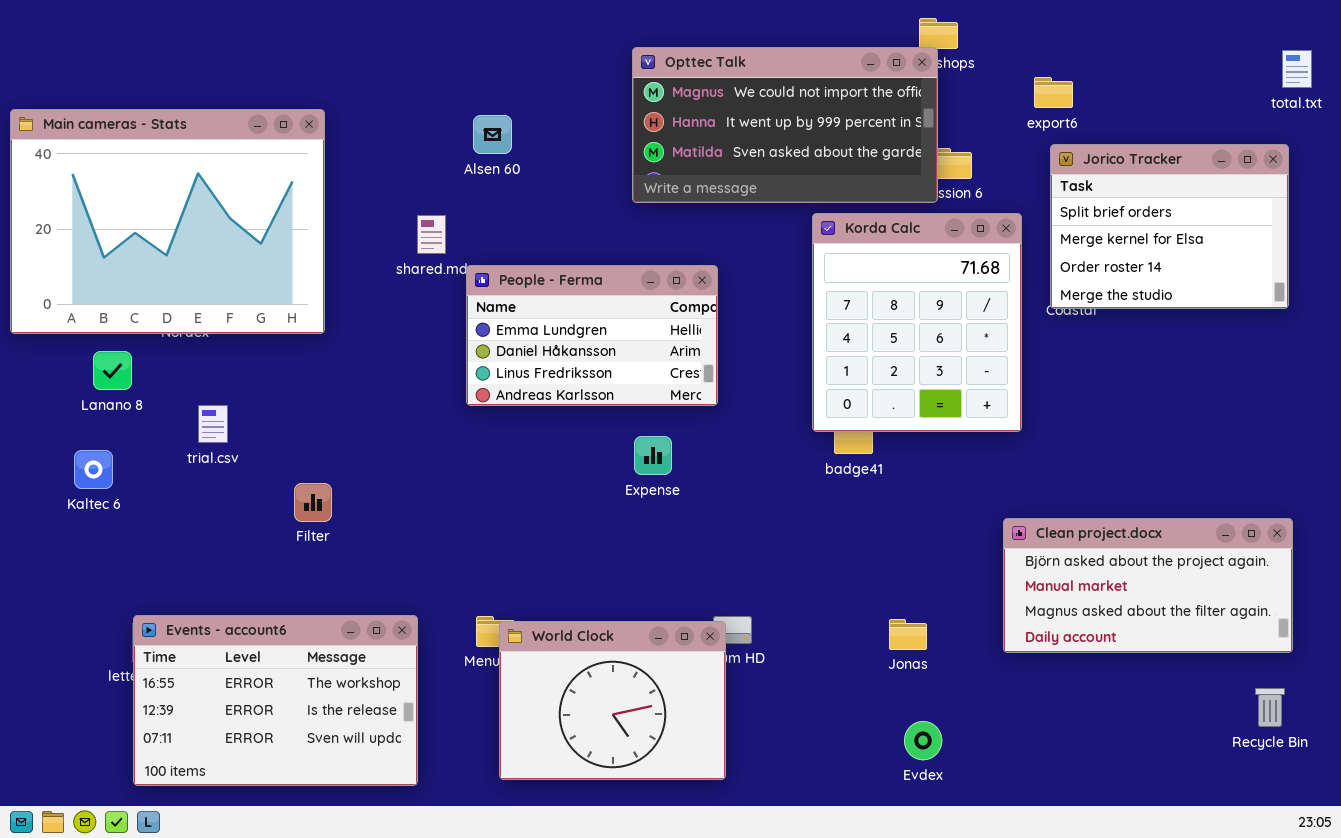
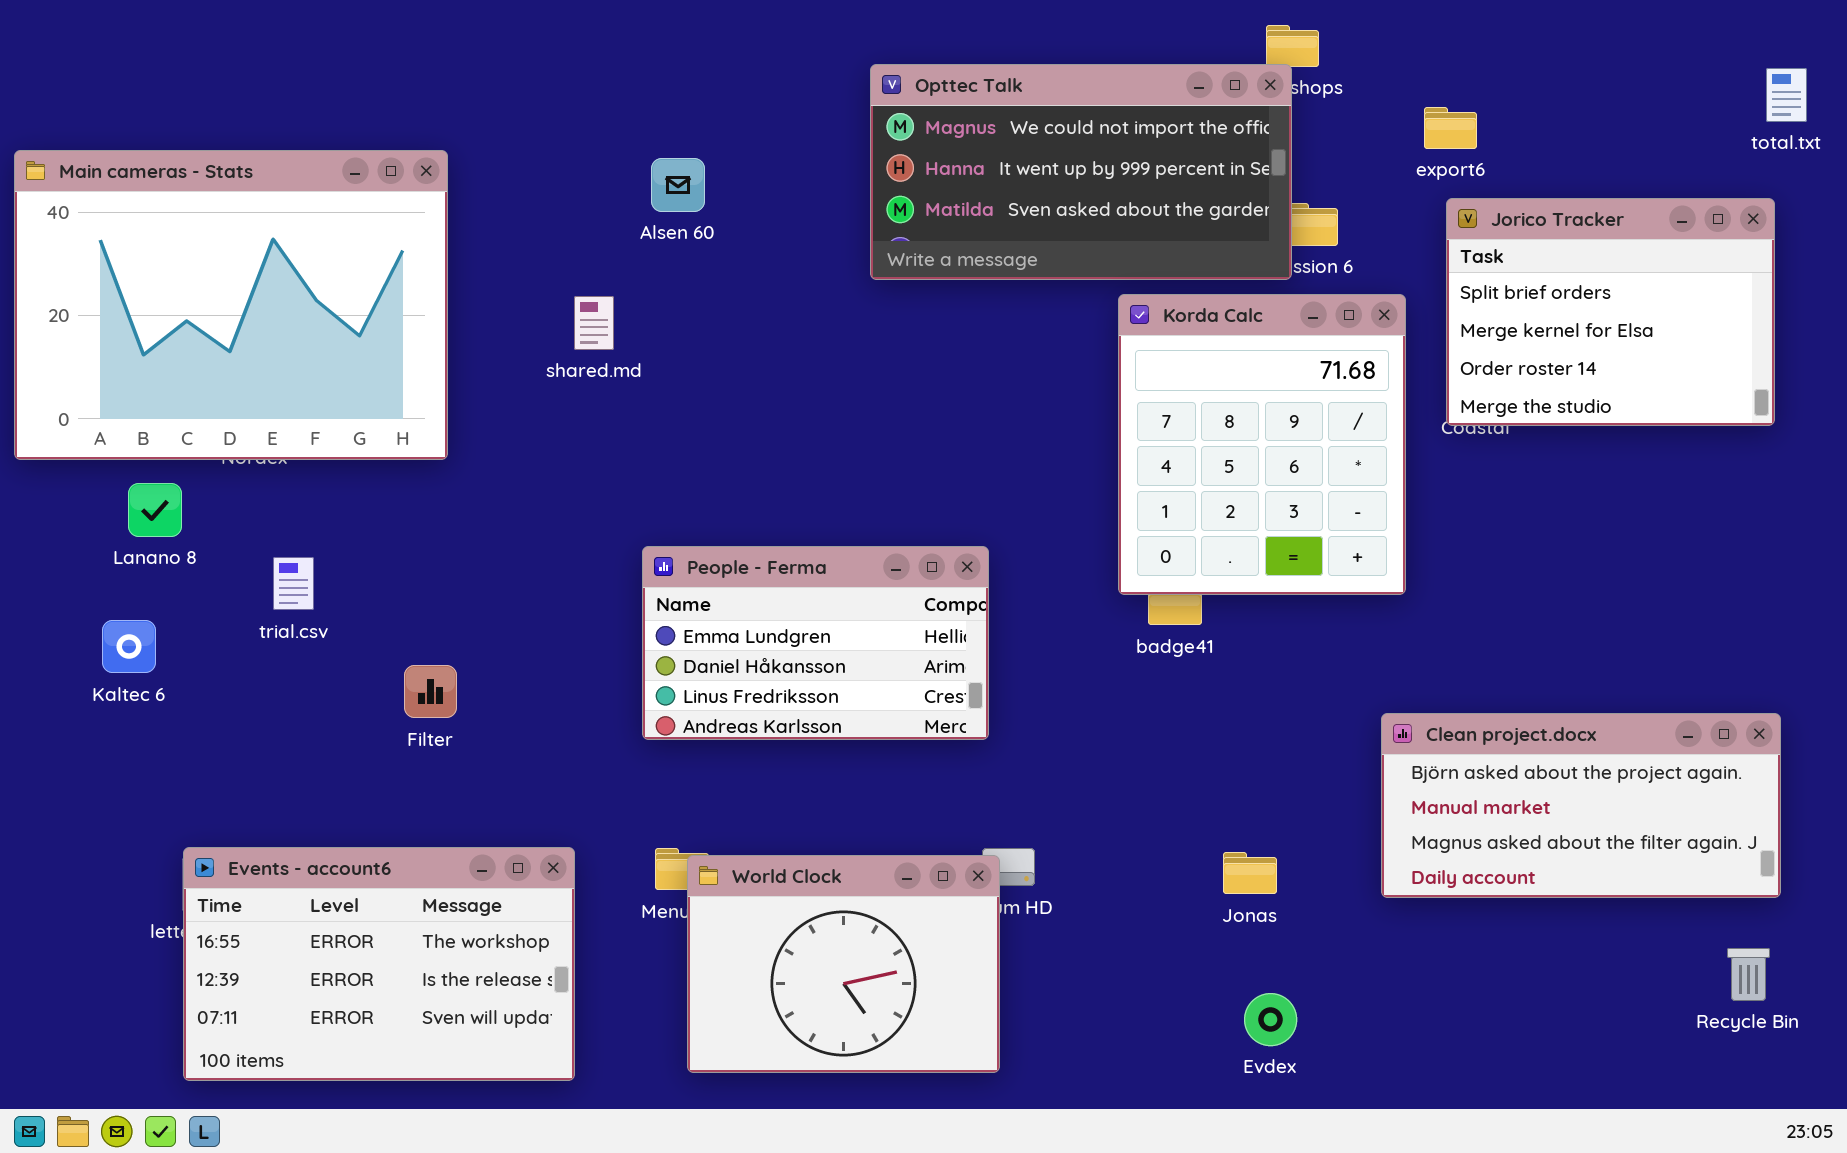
People - Ferma: [466,265,718,406] -> [642,546,989,740], moved

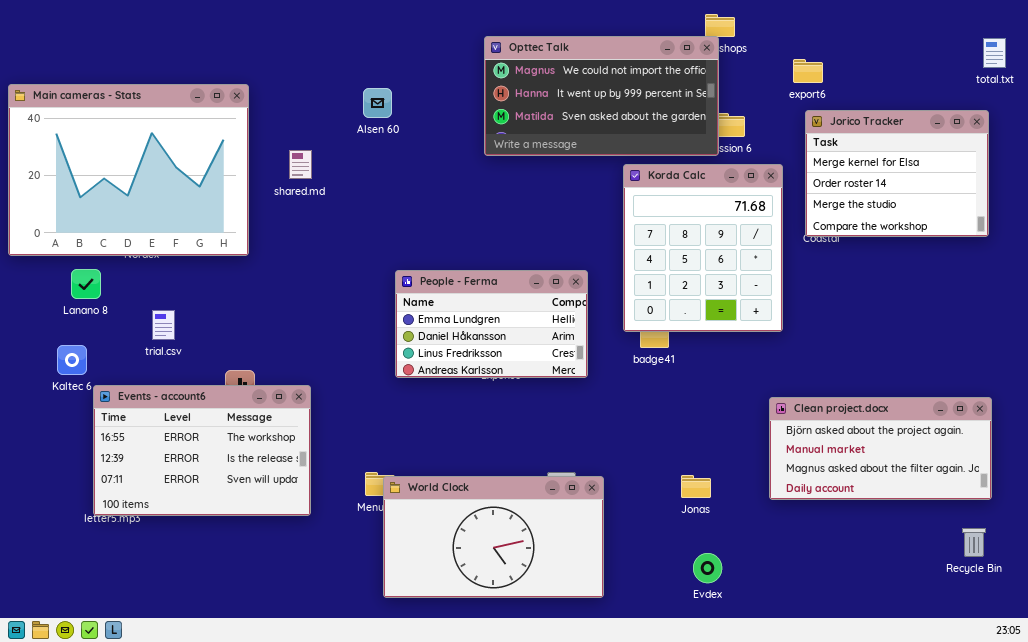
Jorico Tracker: [1446,198,1775,426] -> [805,110,989,237], scrolled down 1 row
shared.md: [574,296,614,350] -> [289,150,312,179], moved
People - Ferma: [642,546,989,740] -> [395,270,588,378], moved
Events - account6: [183,847,575,1081] -> [93,385,311,516], moved
World Clock: [687,855,1000,1073] -> [383,476,604,598], resized

